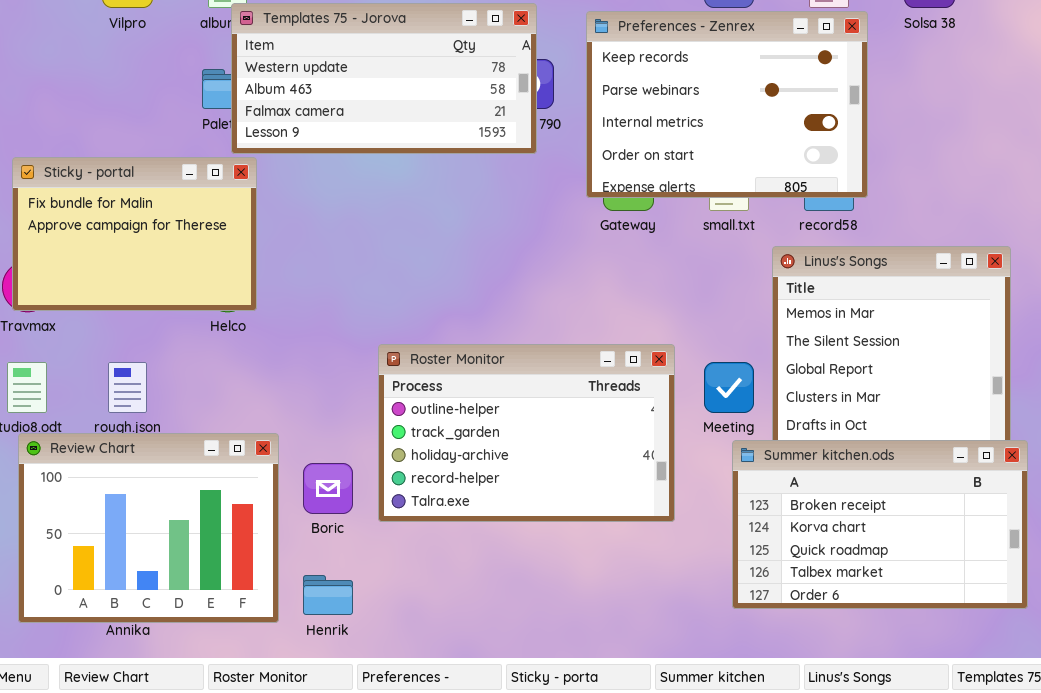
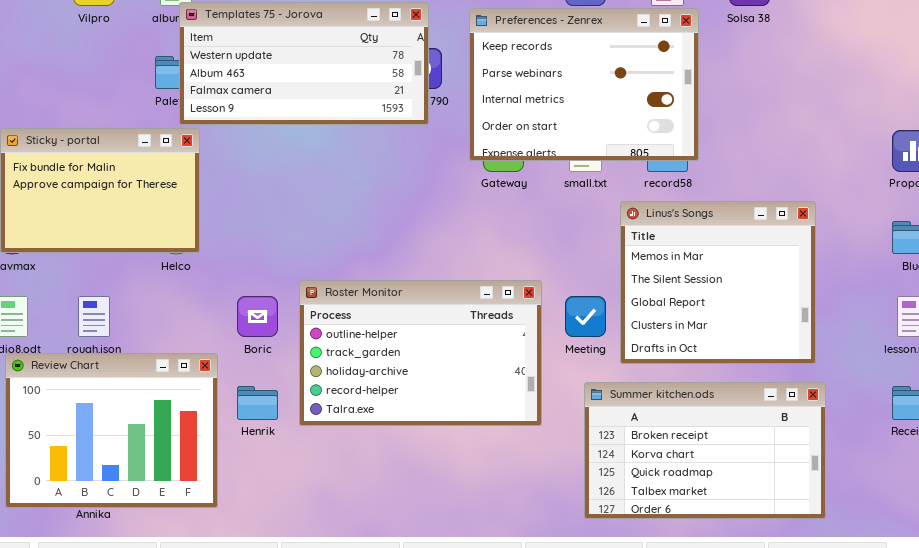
Summer kitchen.ods: [732,440,1028,609] -> [584,382,826,519], moved
Boric: [303,463,353,514] -> [237,296,278,337], moved
Henrik: [303,575,353,615] -> [237,386,278,420], moved

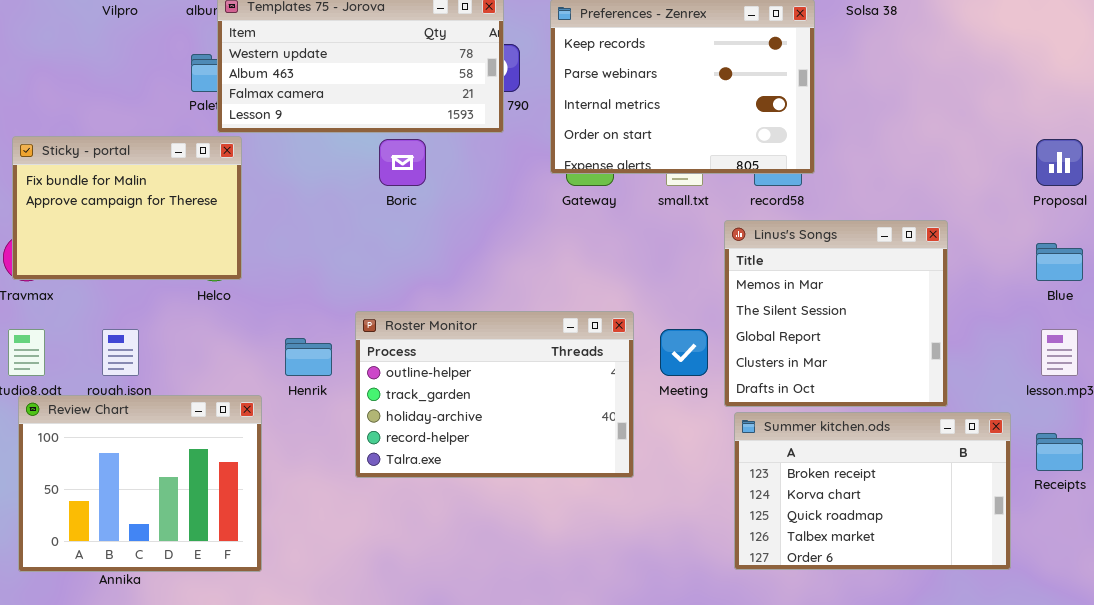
Boric: [237,296,278,337] -> [379,139,426,186], moved
Summer kitchen.ods: [584,382,826,519] -> [734,412,1011,570], moved
Henrik: [237,386,278,420] -> [285,338,332,376], moved

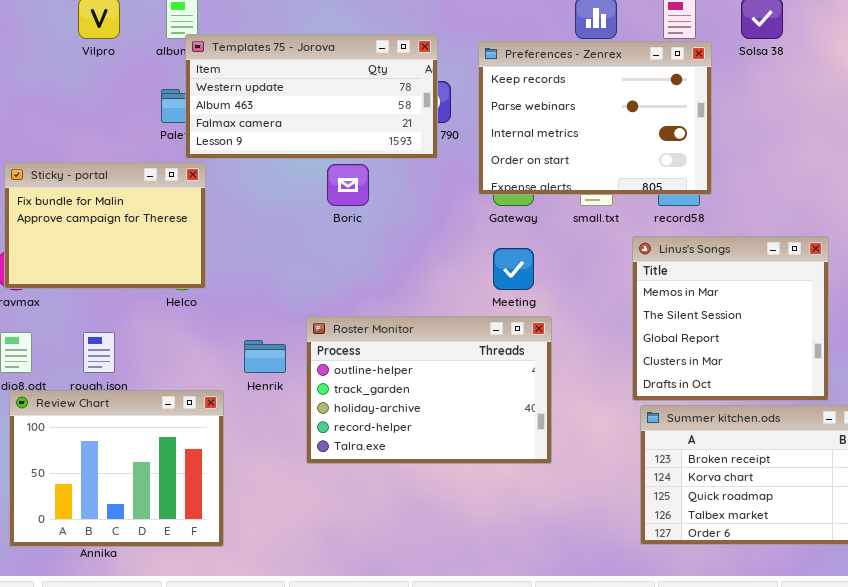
Meeting: [660,329,708,376] -> [493,248,534,290], moved

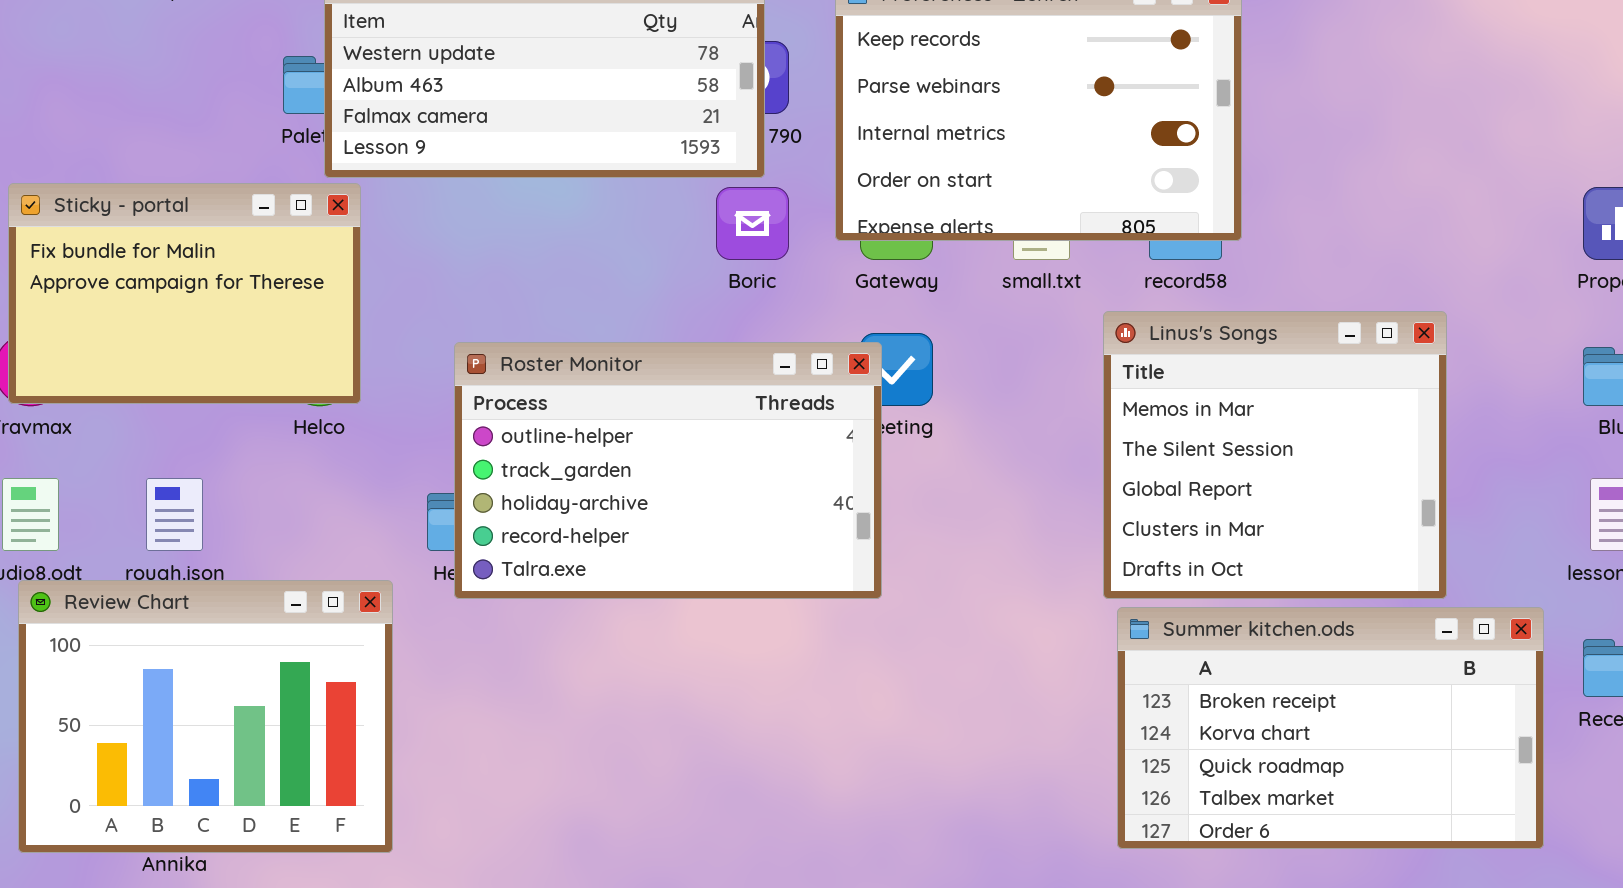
Boric: [327,164,369,206] -> [716,187,789,260], moved
Roster Monitor: [306,316,552,464] -> [454,342,882,599], moved

